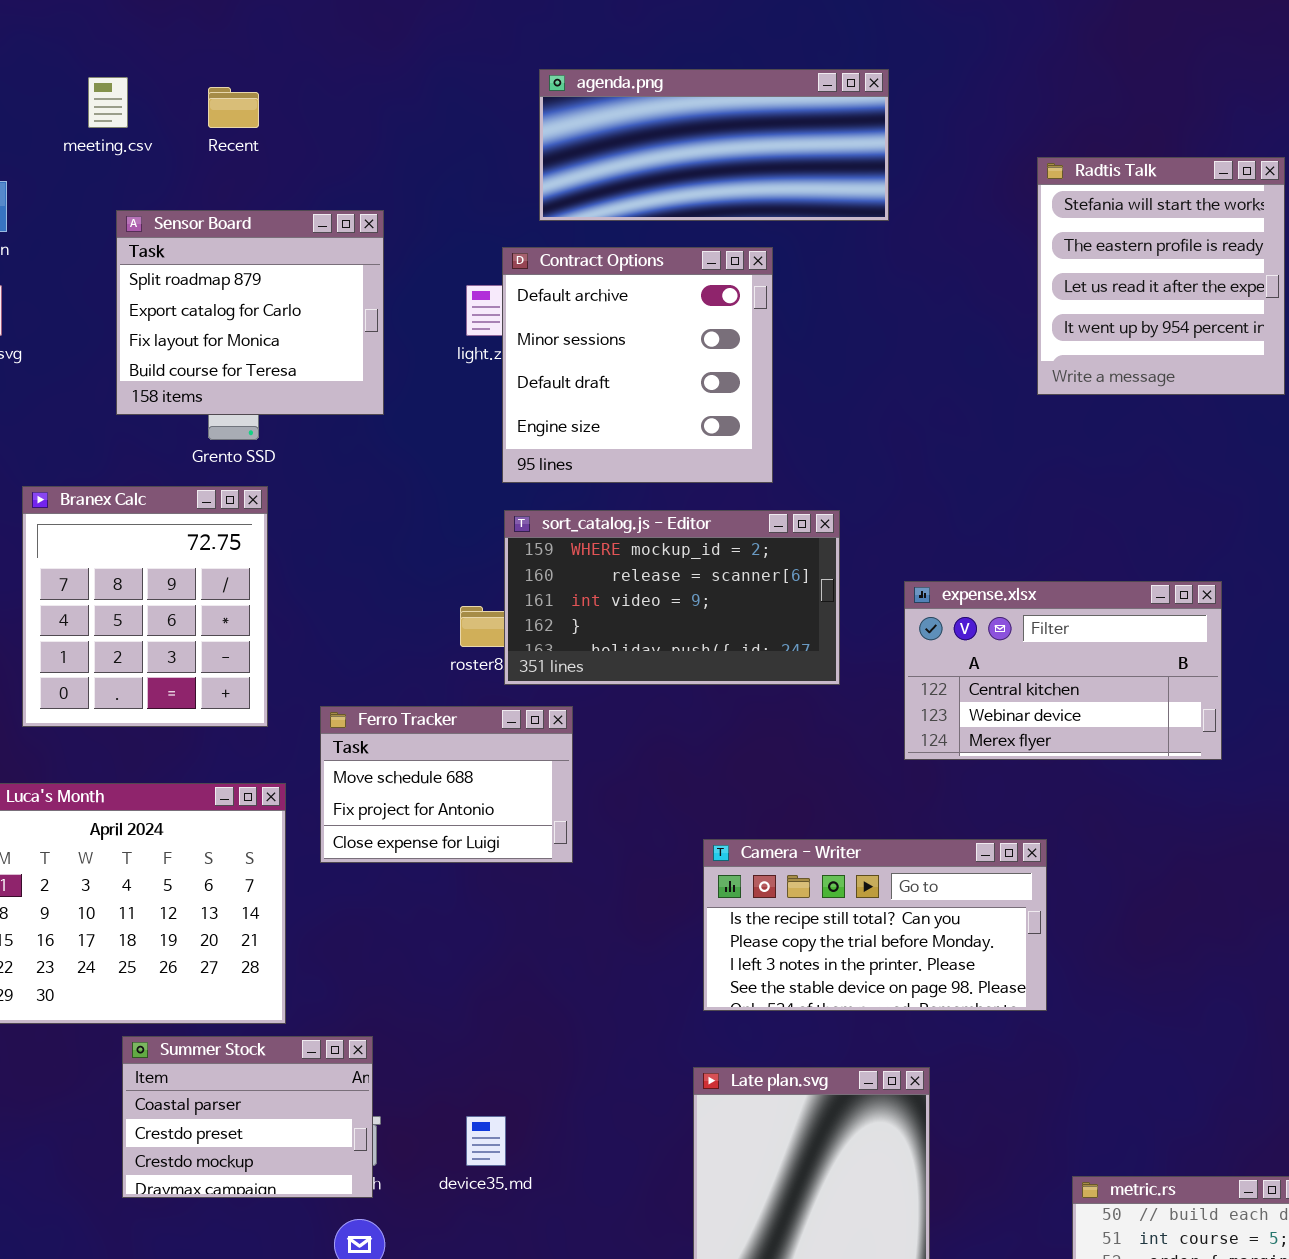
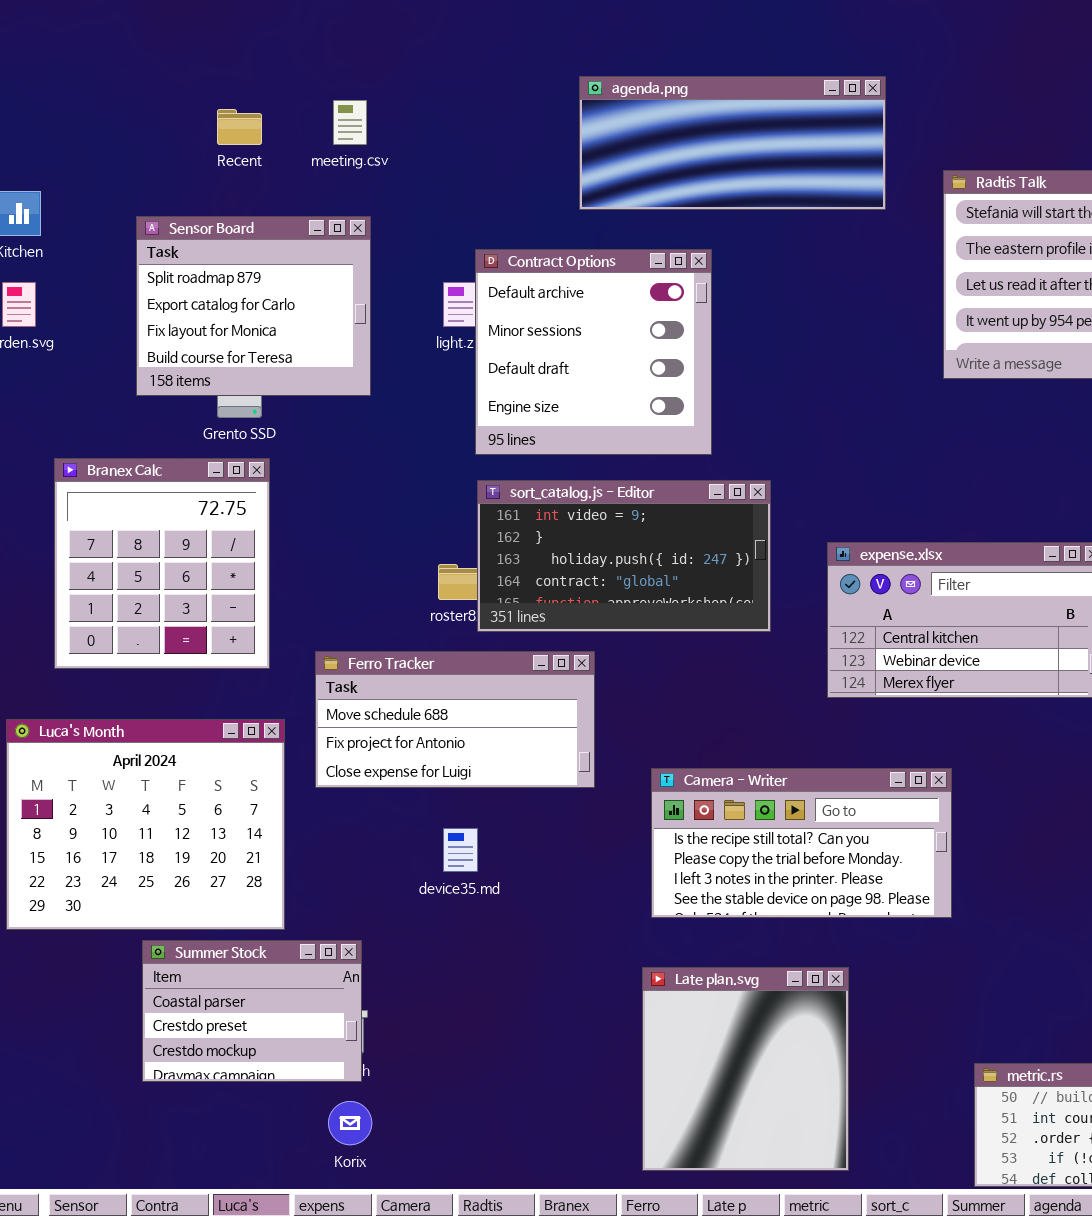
agenda.png: [539,69,889,221] -> [579,76,886,210], moved
meeting.csv: [88,77,128,128] -> [333,100,367,145], moved
sort_catalog.js - Editor: [504,510,840,685] -> [477,480,771,632], scrolled down 2 rows
Ferro Tracker: [320,706,573,863] -> [315,651,595,788], resized
device35.md: [466,1116,506,1166] -> [443,828,478,872], moved

